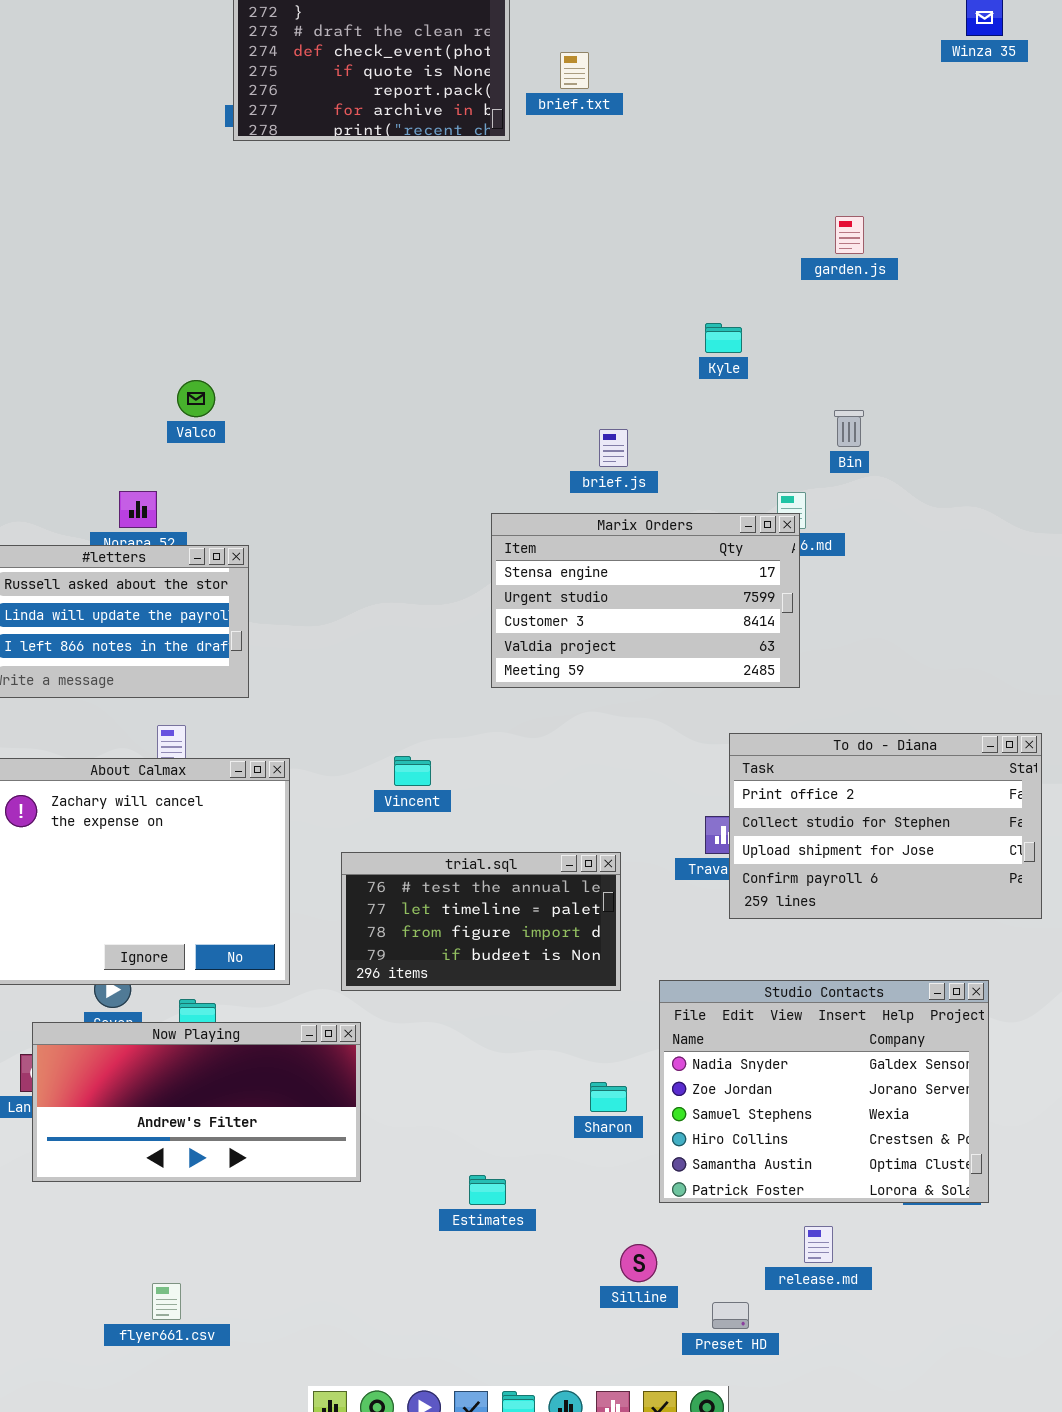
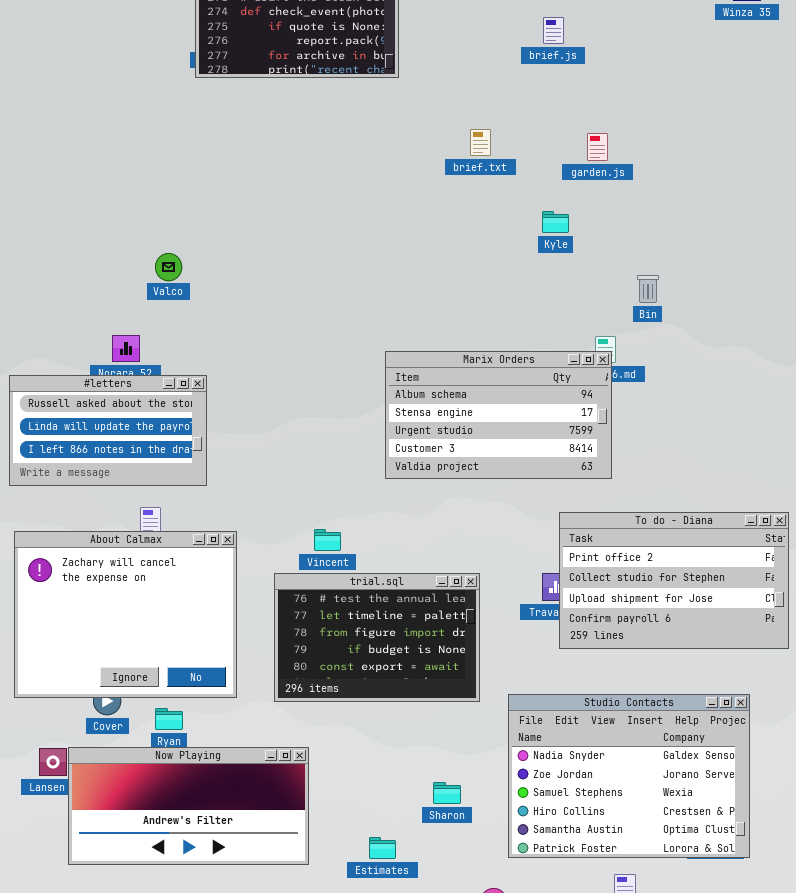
brief.txt: [560,52,589,89] -> [470,129,491,156], moved
garden.js: [835,216,864,254] -> [587,133,608,161], moved
brief.js: [599,429,628,467] -> [543,17,564,44], moved
Marix Orders: [491,513,800,688] -> [385,351,612,479], scrolled up 1 row
trial.sql: [341,852,621,991] -> [274,573,480,702], resized
Now Playing: [32,1022,361,1182] -> [68,747,309,865], moved
Sharon: [590,1082,627,1112] -> [433,782,461,804], moved

